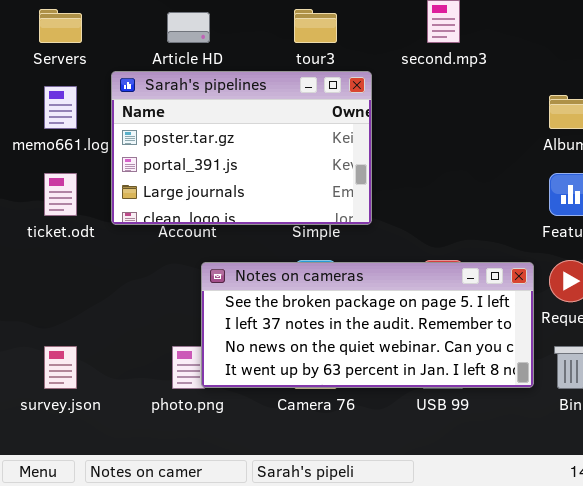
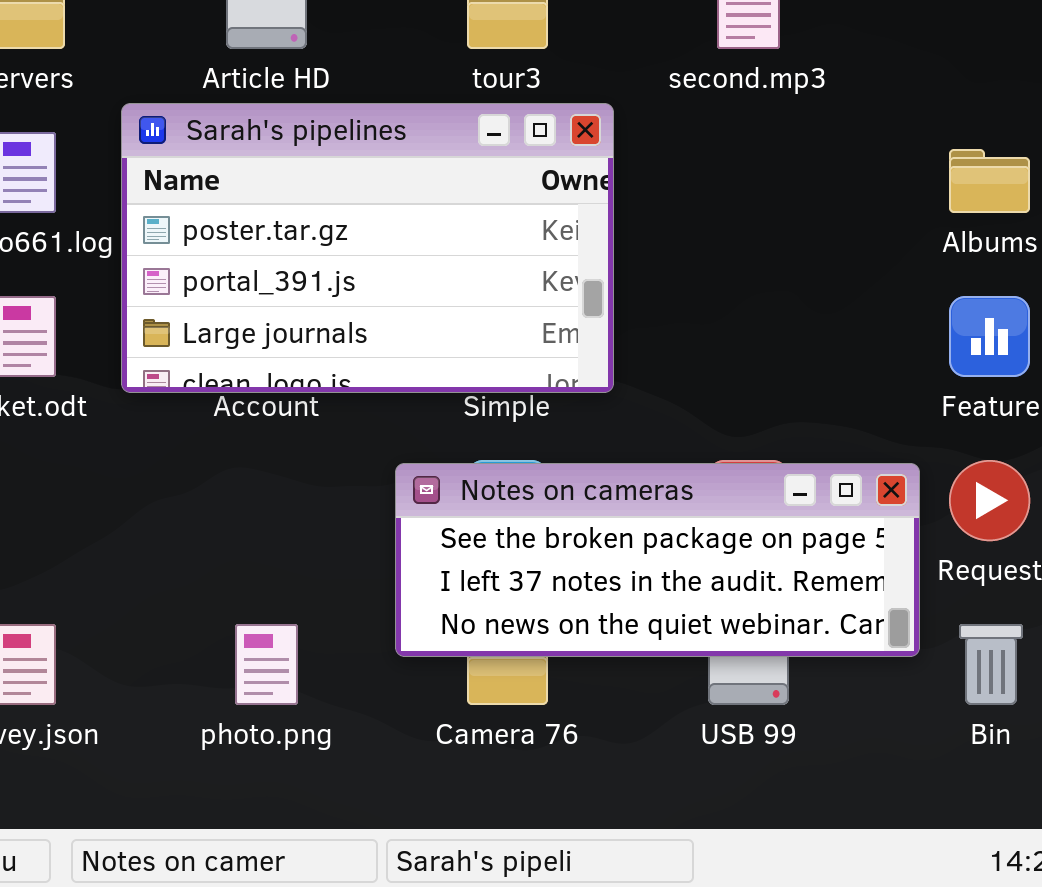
Notes on cameras: [201,262,534,388] -> [395,463,920,657], resized

